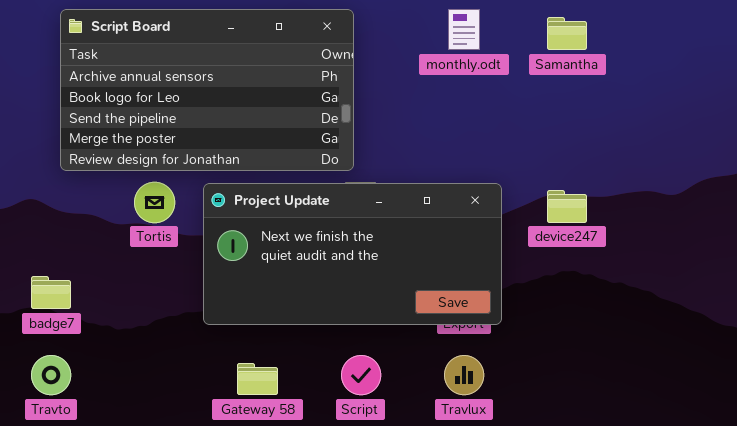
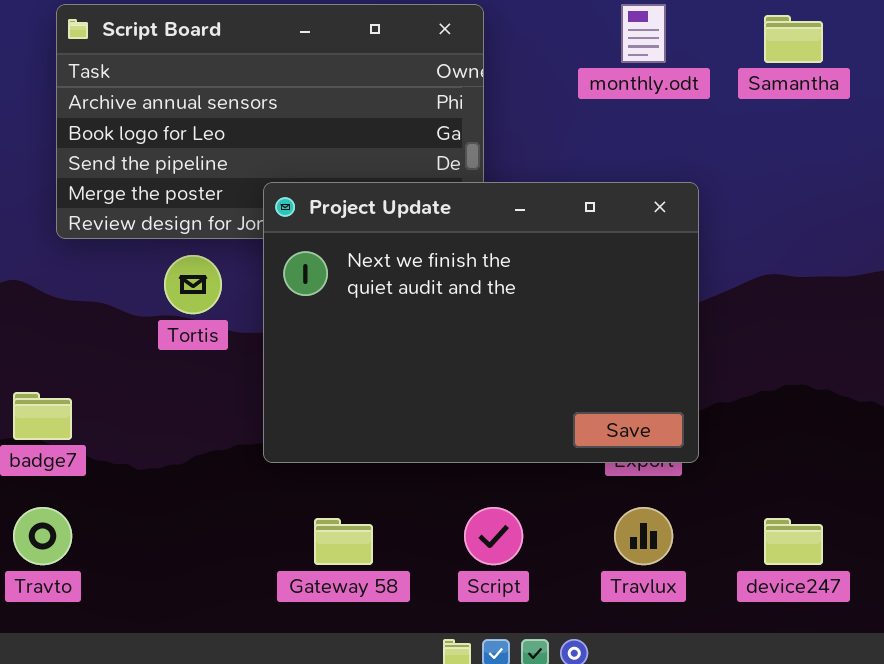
Project Update: [203,183,502,325] -> [263,182,699,463], resized
device247: [547,190,587,223] -> [764,518,823,565], moved

